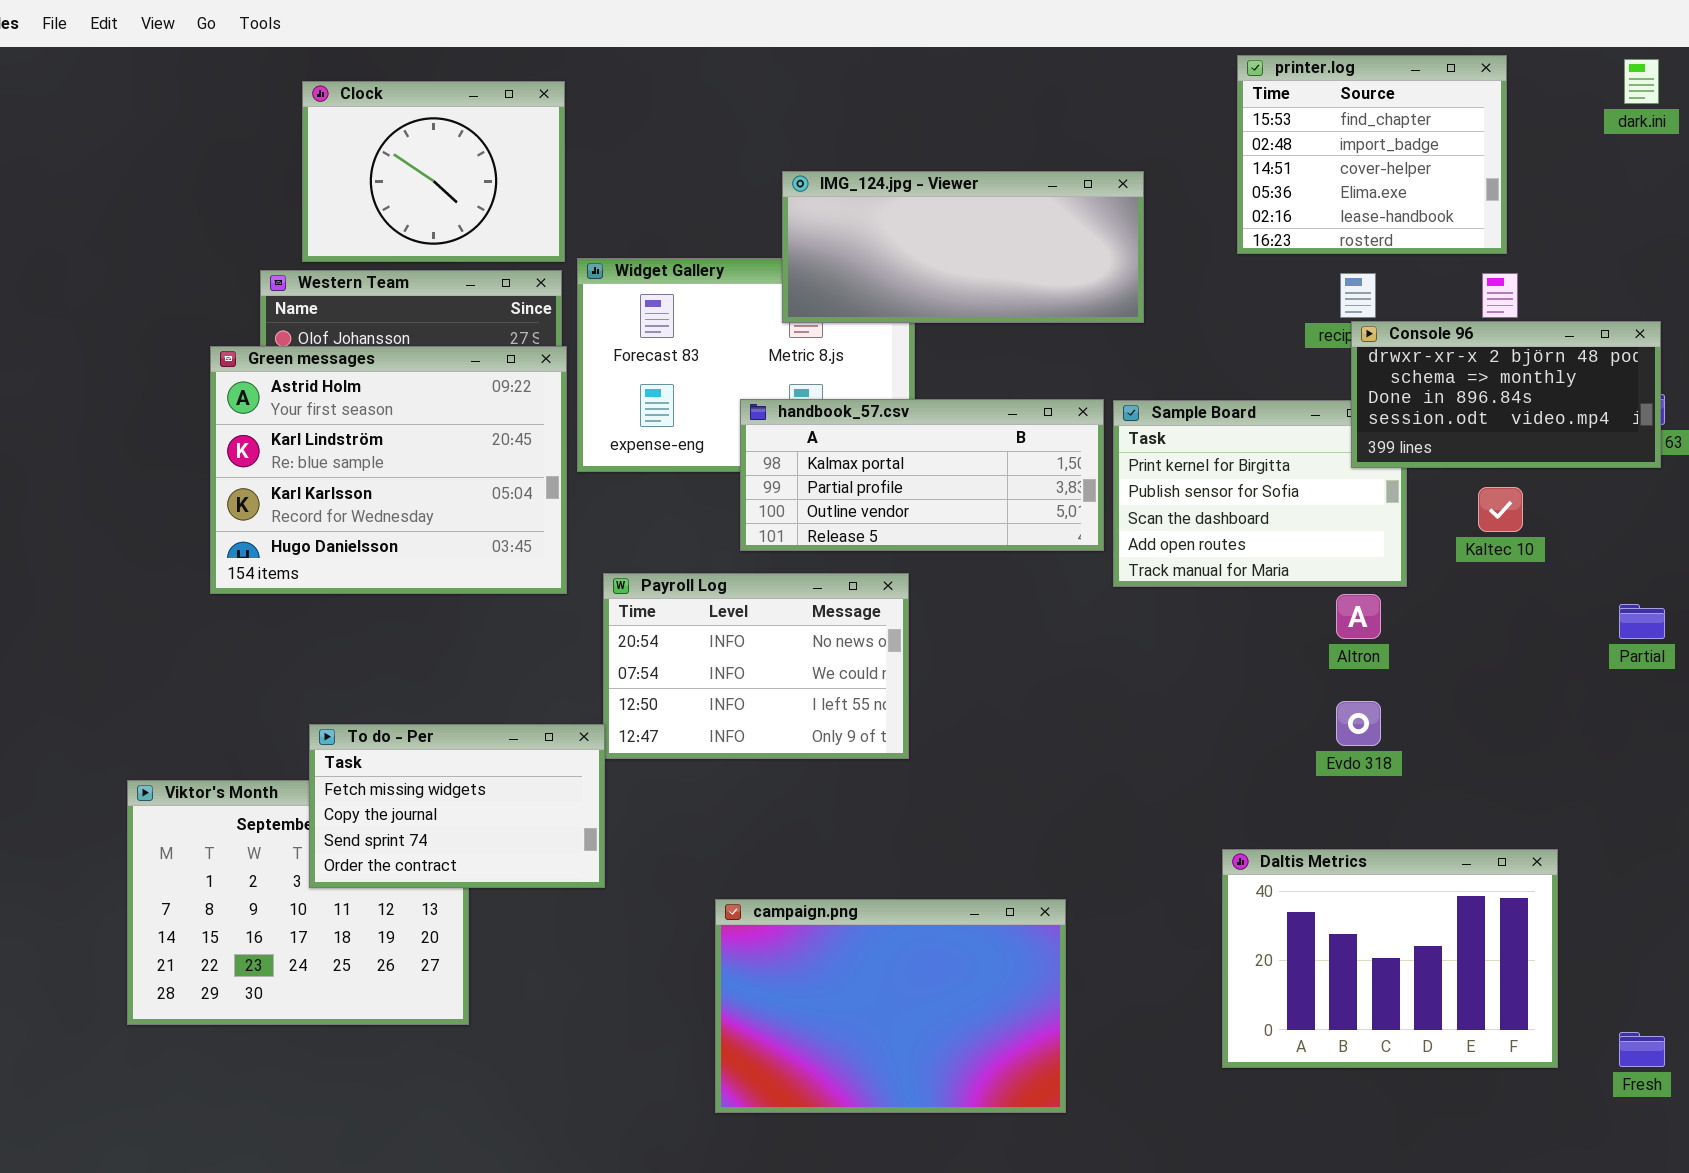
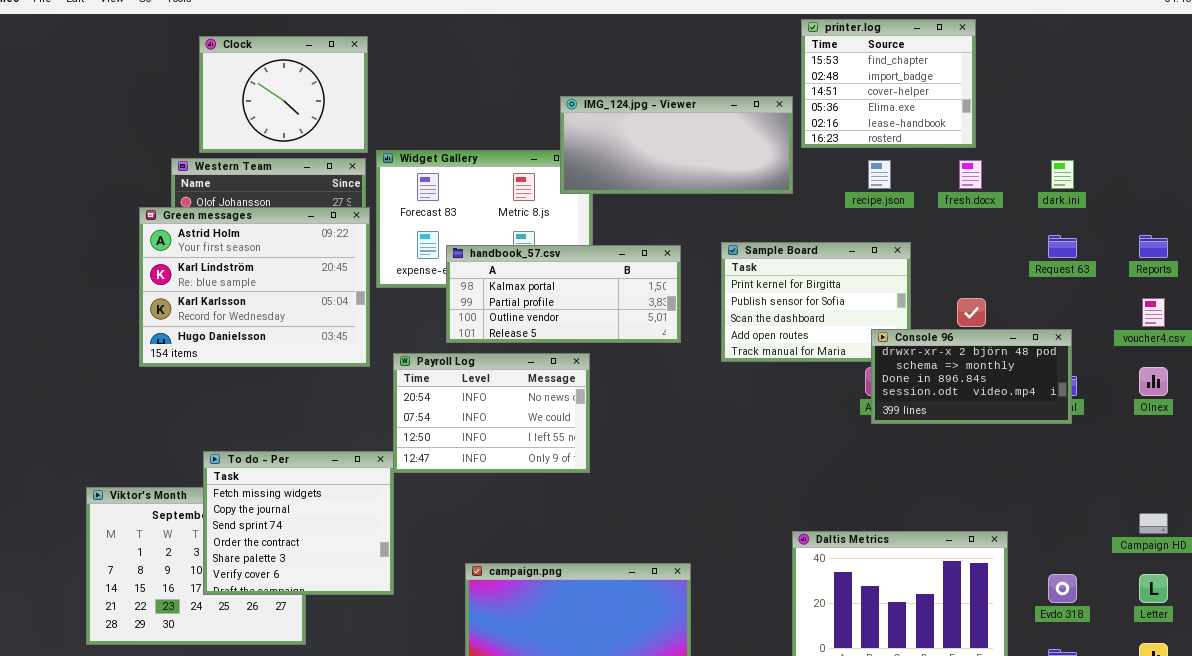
dark.ini: [1624,59,1659,104] -> [1051,160,1074,189], moved
IMG_124.jpg - Viewer: [782,171,1144,323] -> [560,96,793,194], moved
Console 96: [1351,321,1661,468] -> [871,329,1072,424], moved
handbook_57.csv: [740,399,1104,551] -> [446,245,681,343], moved
Evdo 318: [1336,701,1381,746] -> [1048,574,1077,603], moved
To do - Per: [309,724,605,888] -> [203,451,394,595], resized

